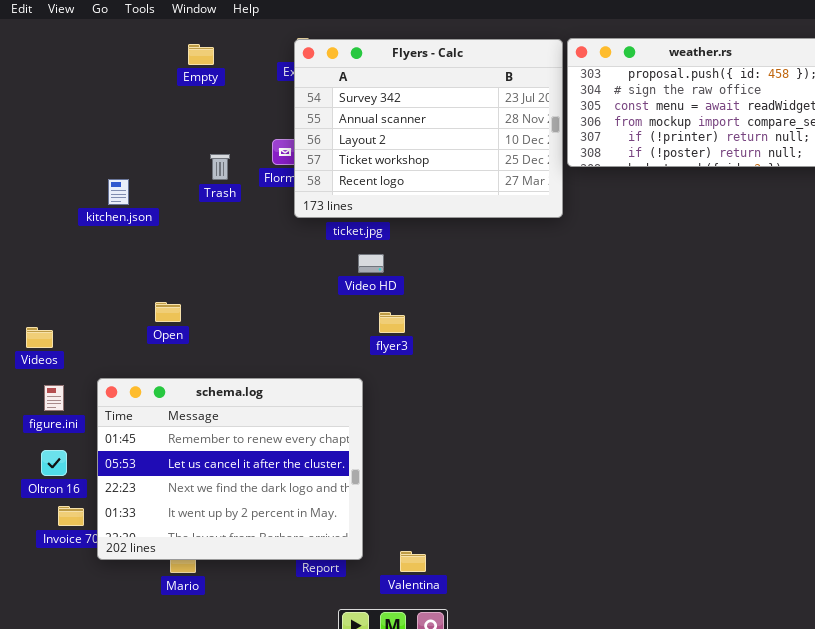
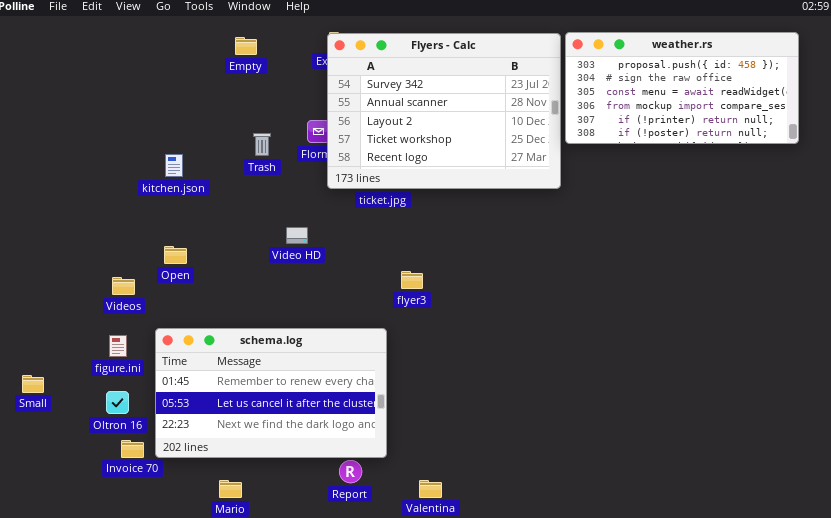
Video HD: [358,254,384,273] -> [286,227,308,244], moved
Open: [155,302,181,322] -> [164,246,187,264], moved
Videos: [26,327,53,348] -> [112,277,135,295], moved
schema.log: [97,378,363,560] -> [155,328,387,458], resized

